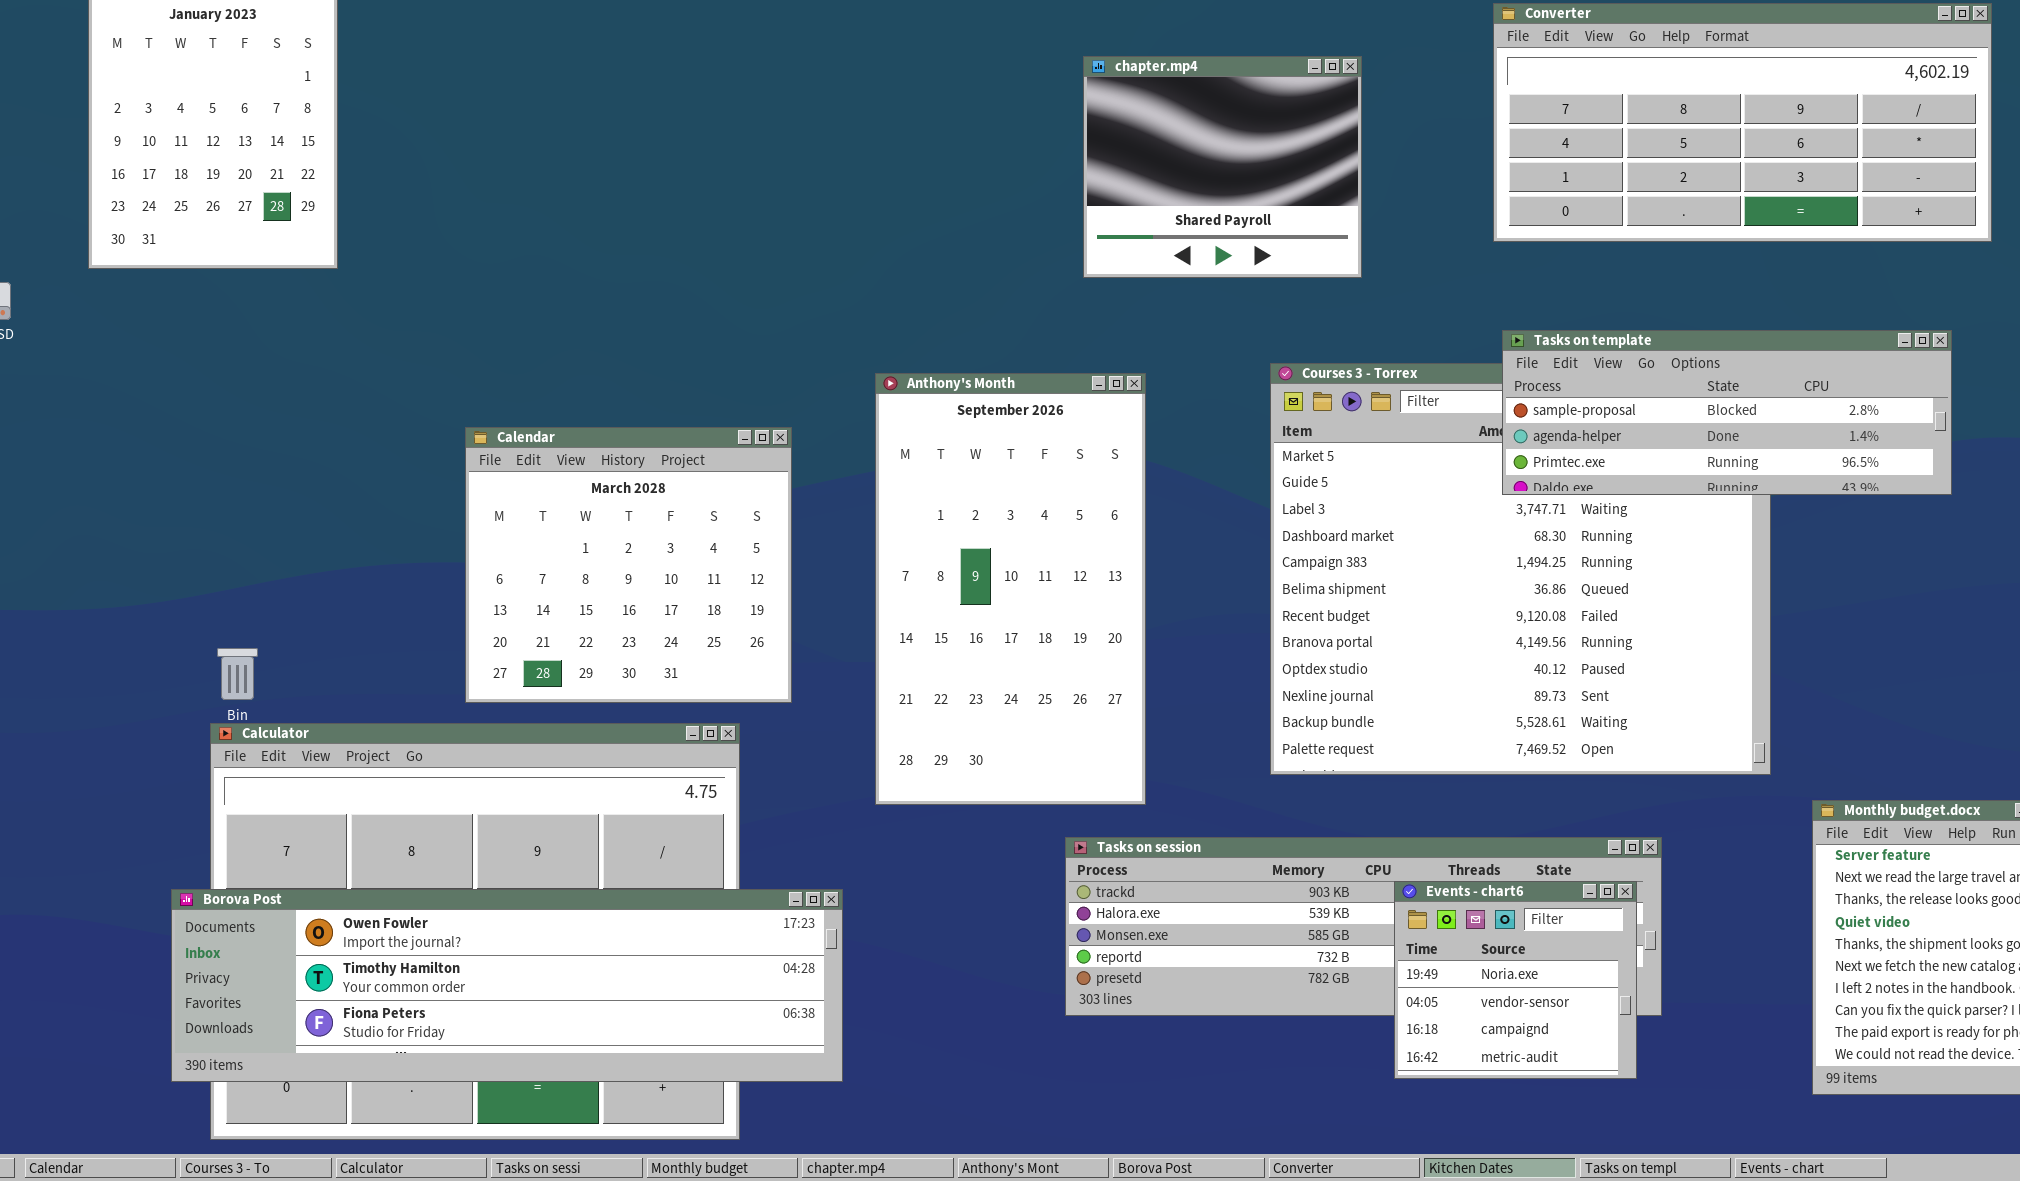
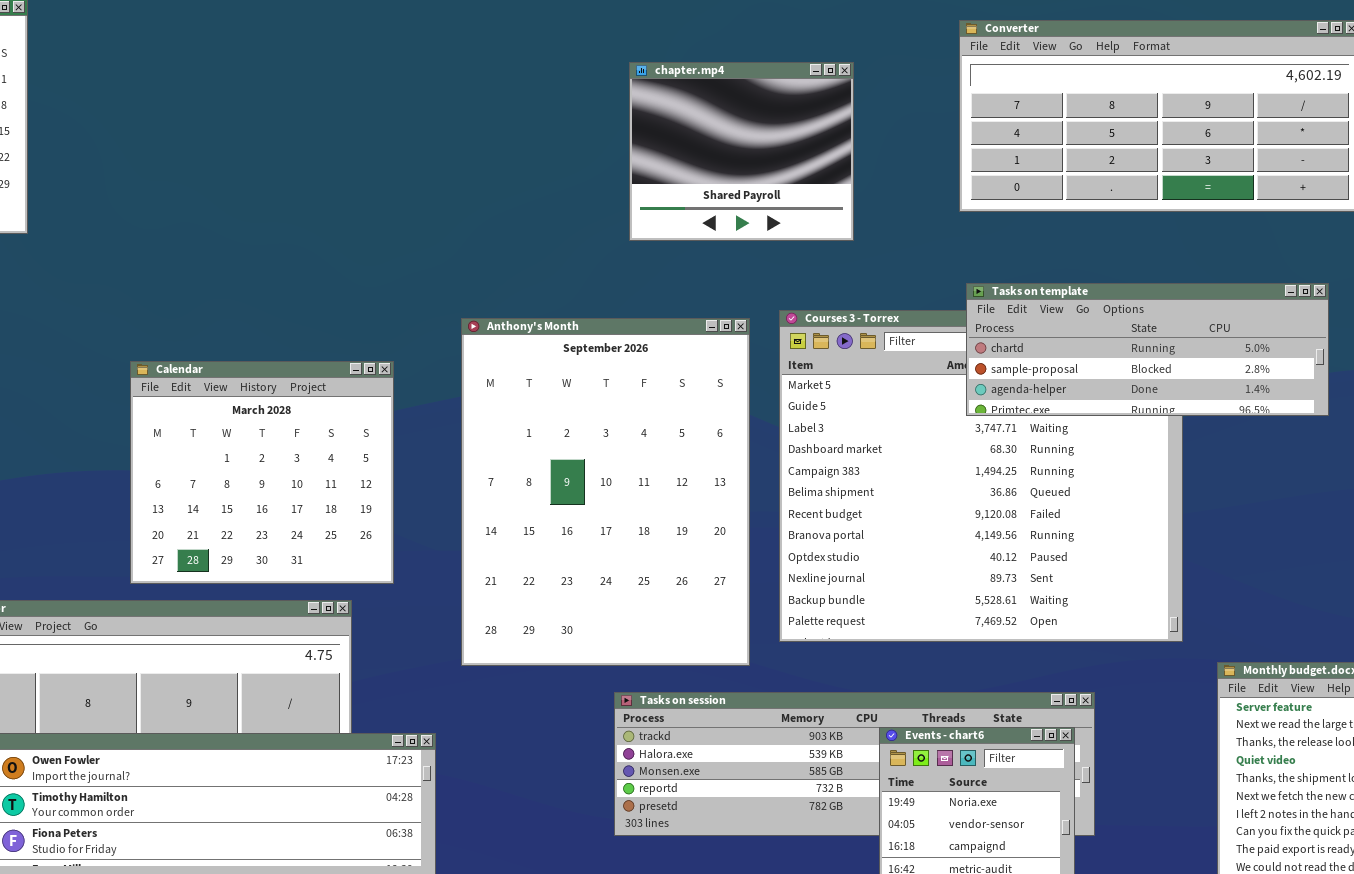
Tasks on template: [1502,330,1952,495] -> [966,283,1329,416], scrolled up 1 row
Anthony's Month: [875,373,1146,805] -> [461,318,750,666], resized

